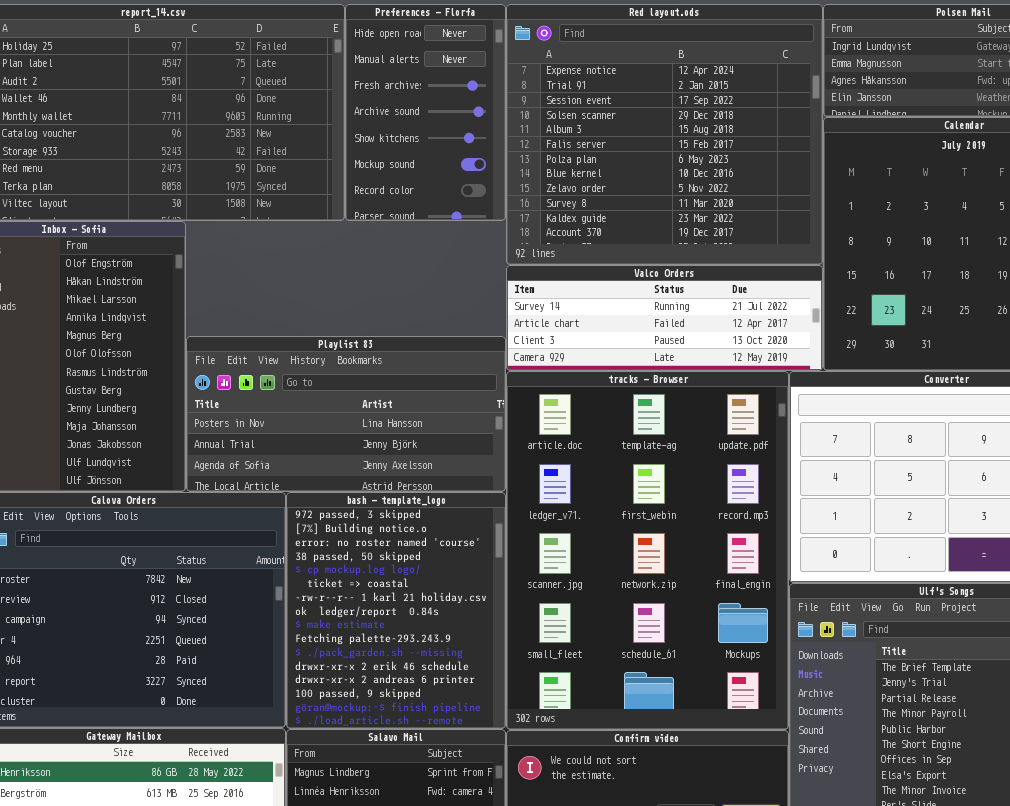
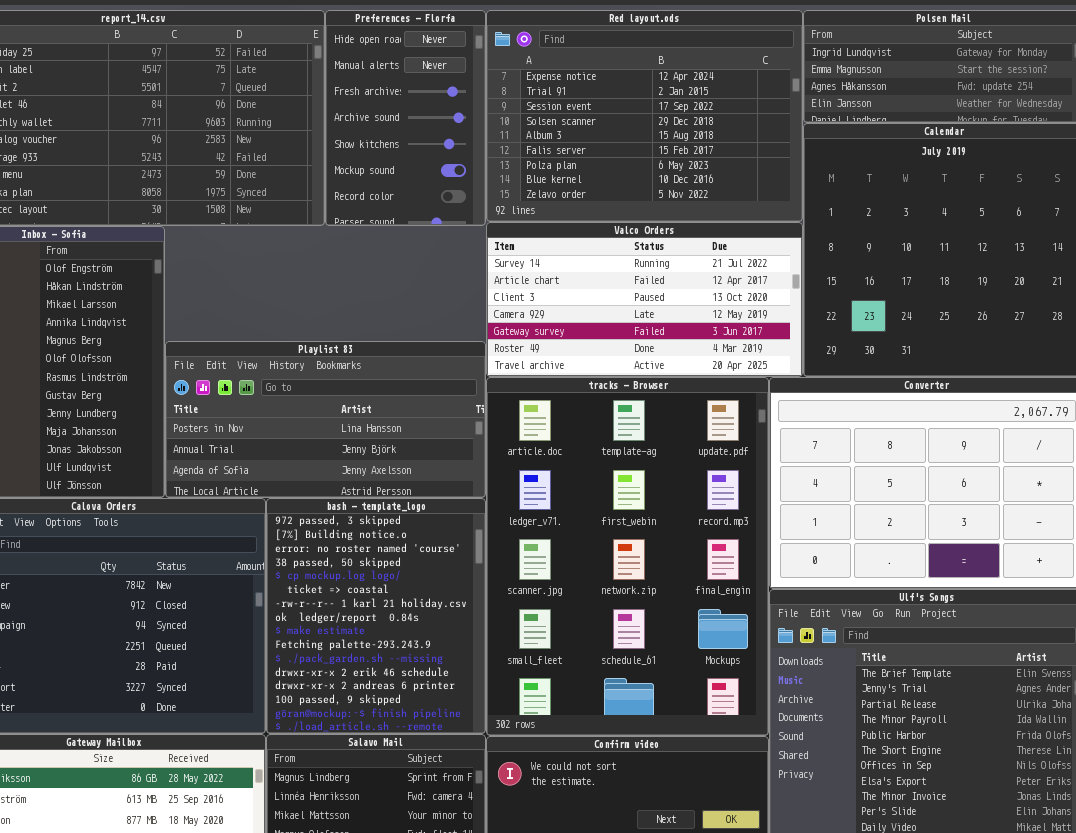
Red layout.ods: [506,4,823,265] -> [486,10,803,222], resized
Valco Orders: [506,265,823,371] -> [486,222,803,377], resized

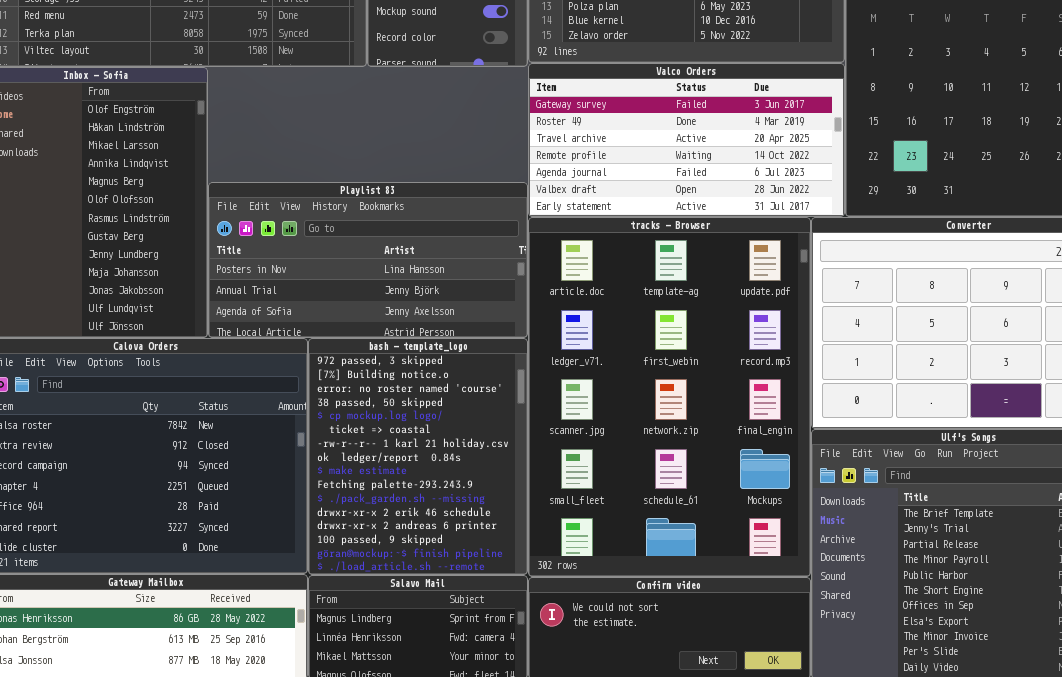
Valco Orders: [486,222,803,377] -> [528,63,845,217], scrolled down 4 rows

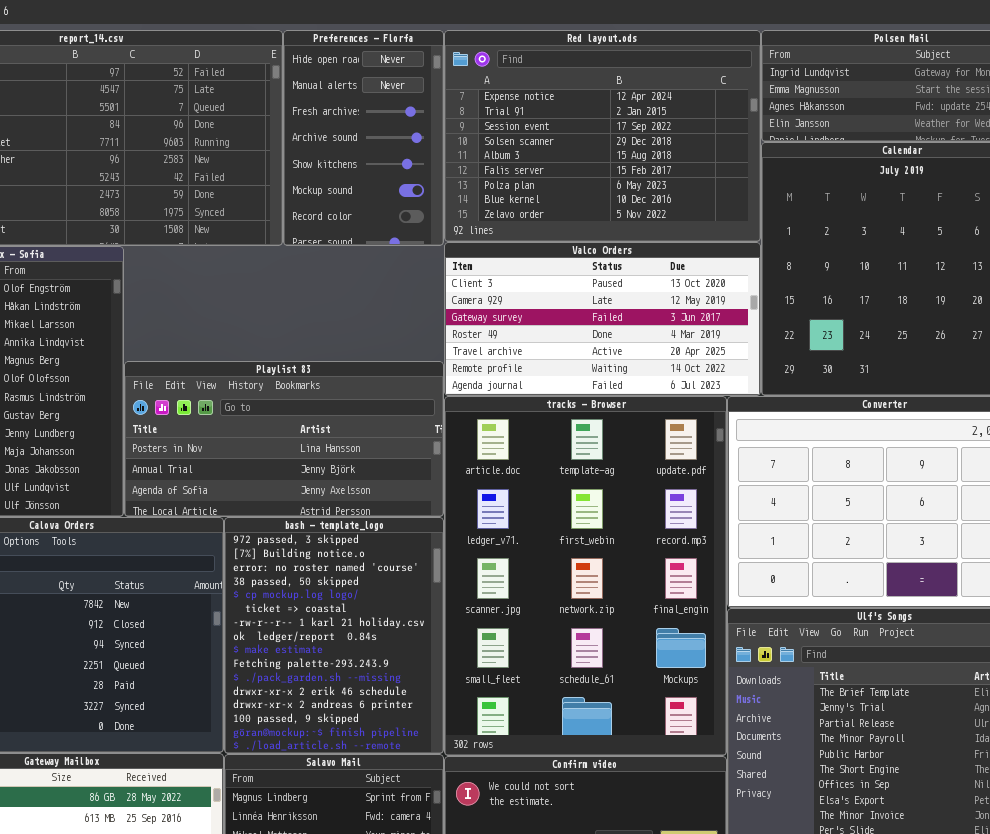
Valco Orders: [528,63,845,217] -> [444,242,761,396], scrolled up 2 rows

